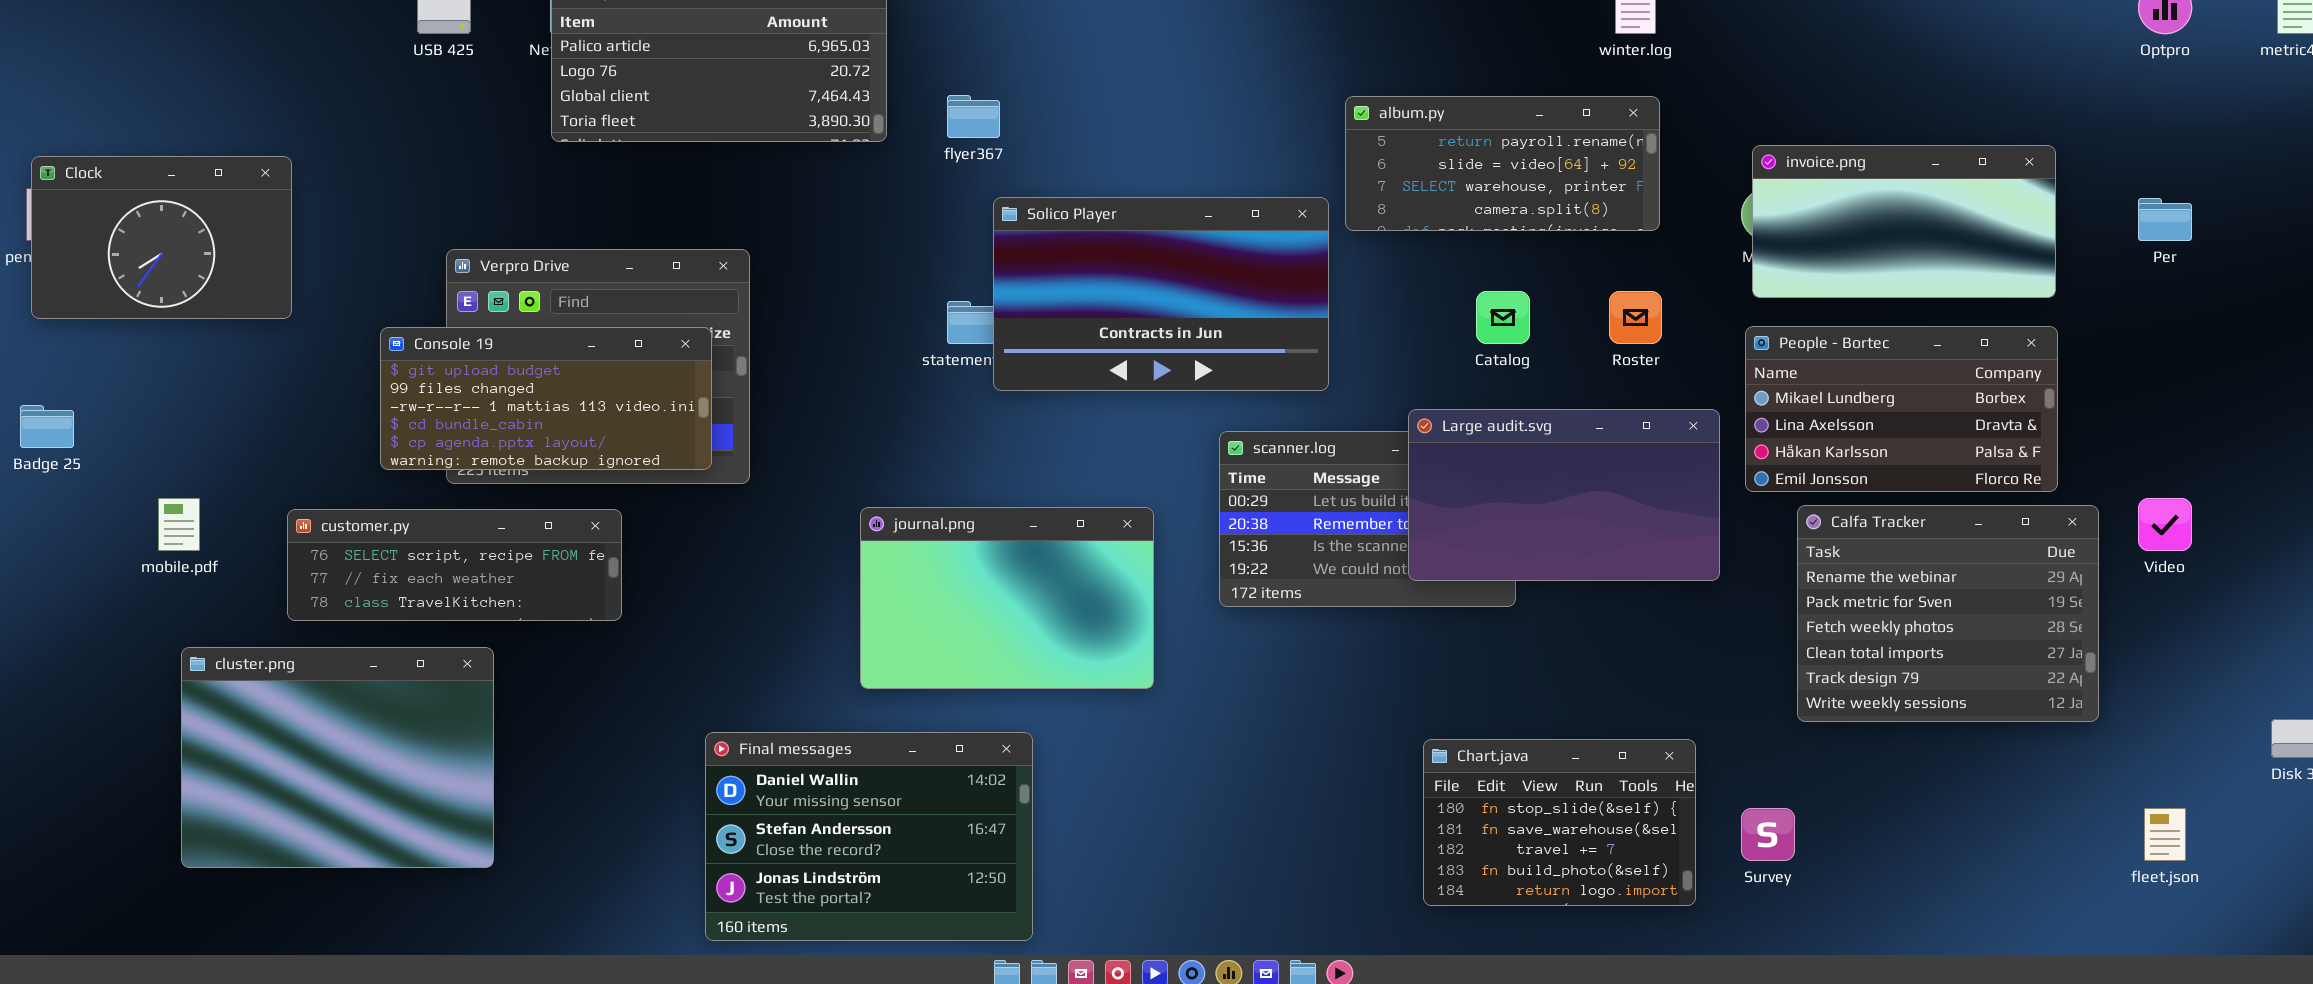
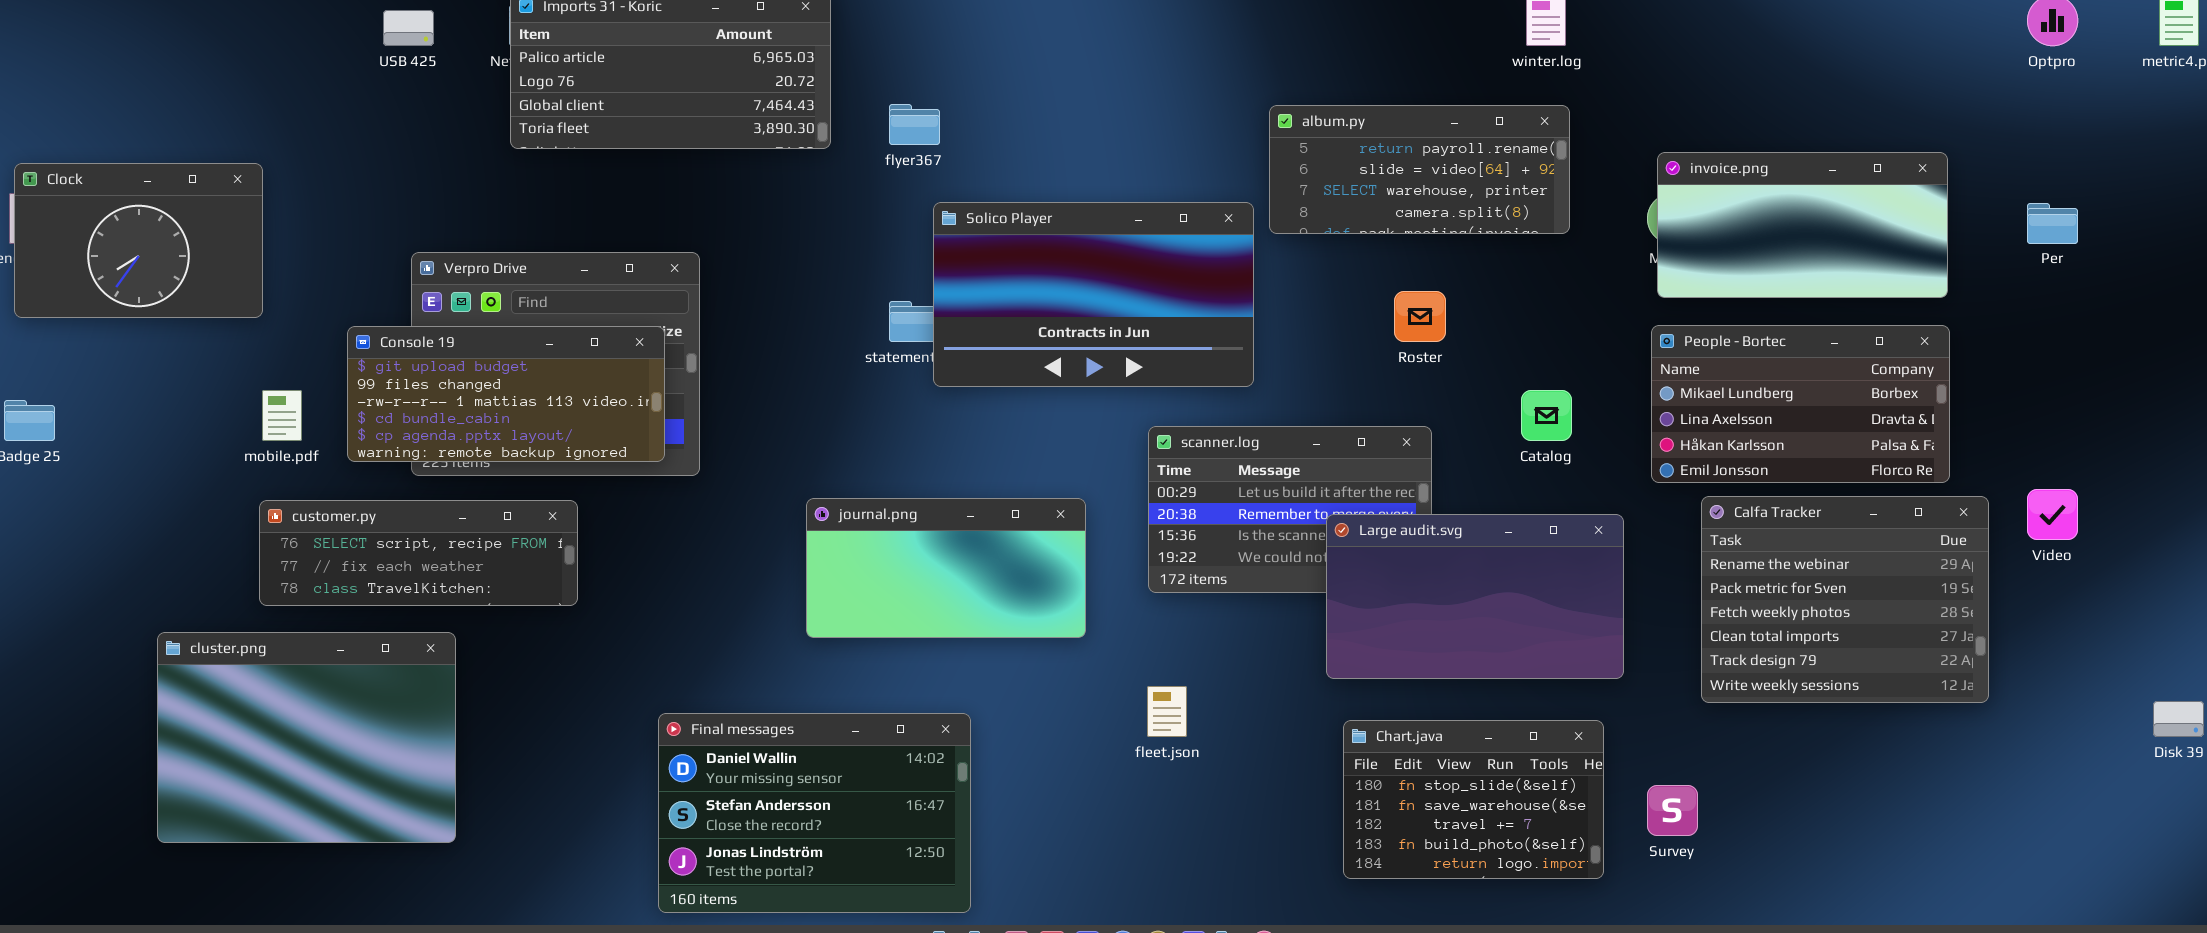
Catalog: [1476,291,1530,344] -> [1521,390,1572,441], moved
Roster: [1609,291,1662,344] -> [1394,291,1446,342], moved
Large audit.svg: [1408,409,1720,581] -> [1326,514,1624,679], moved
mobile.pdf: [158,498,200,551] -> [262,390,302,441], moved
journal.png: [860,507,1154,689] -> [806,498,1086,638], resized
fleet.json: [2144,808,2186,861] -> [1147,686,1187,737], moved

